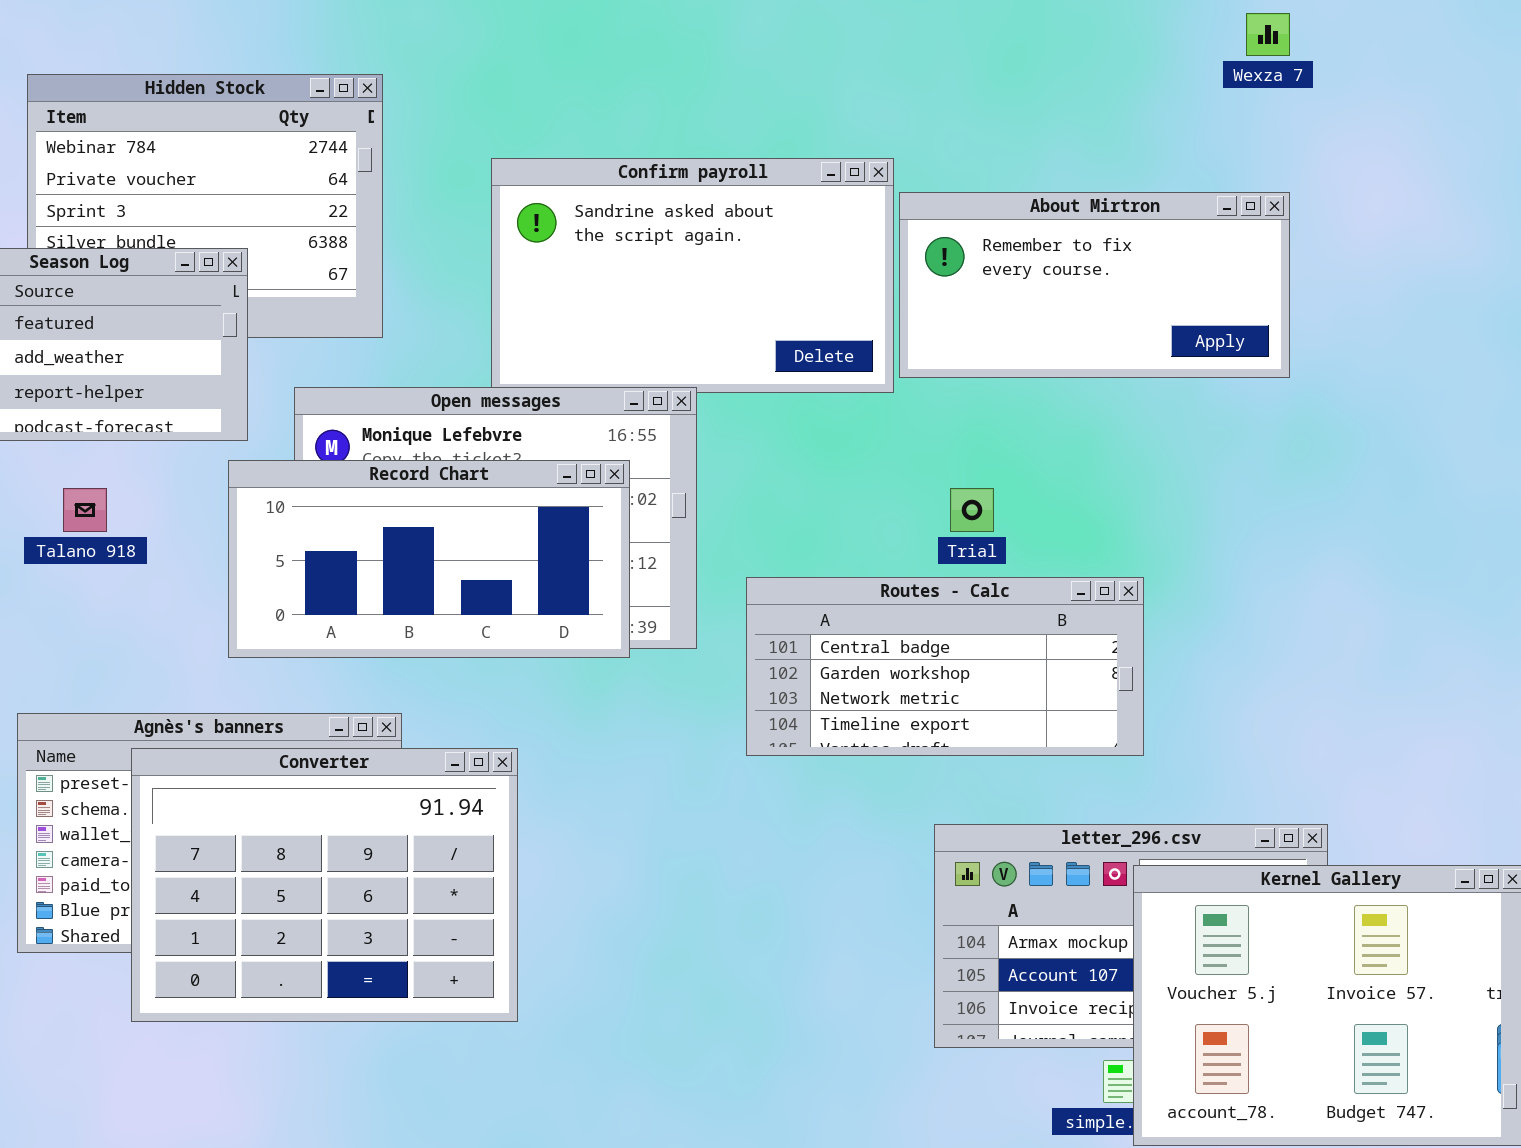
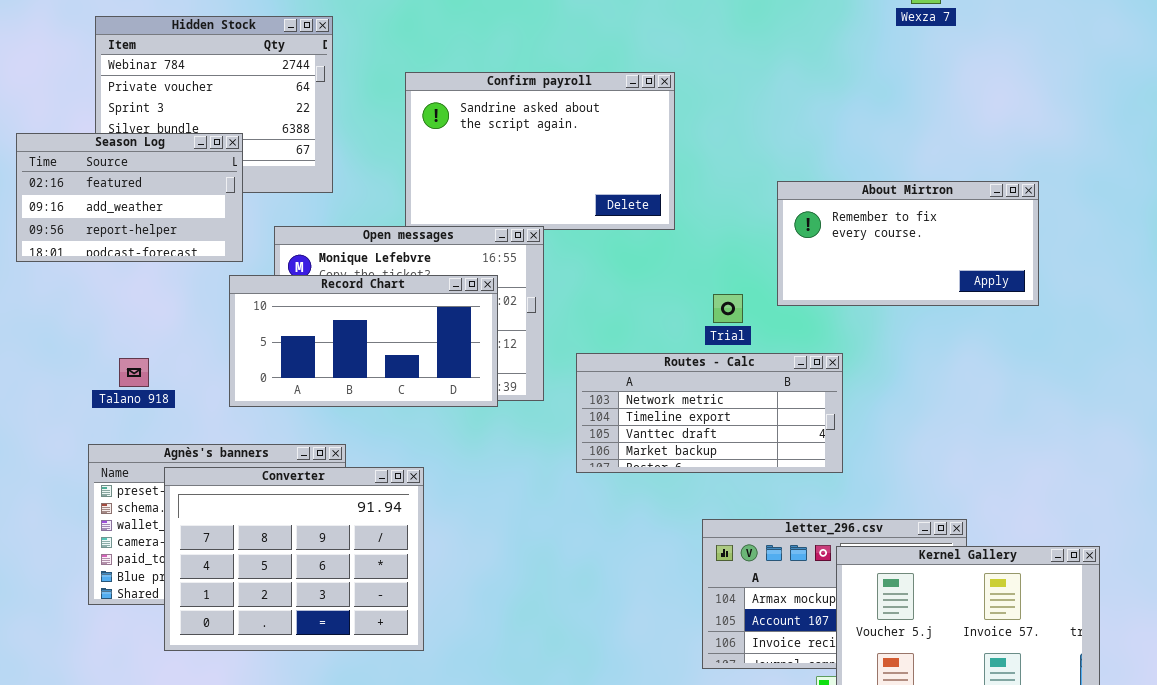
About Mirtron: [899,192,1290,378] -> [777,181,1039,306], moved
Talano 918: [63,488,107,532] -> [119,358,149,387], moved
Routes - Calc: [746,577,1144,756] -> [576,353,843,473], scrolled down 2 rows

